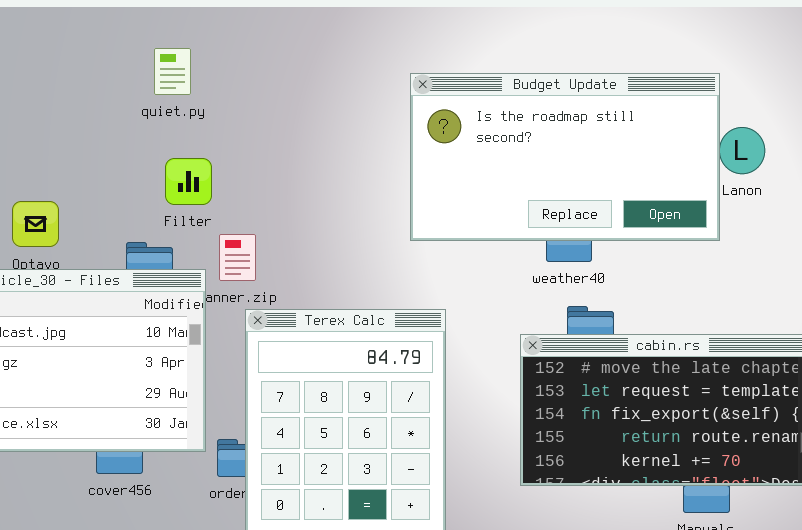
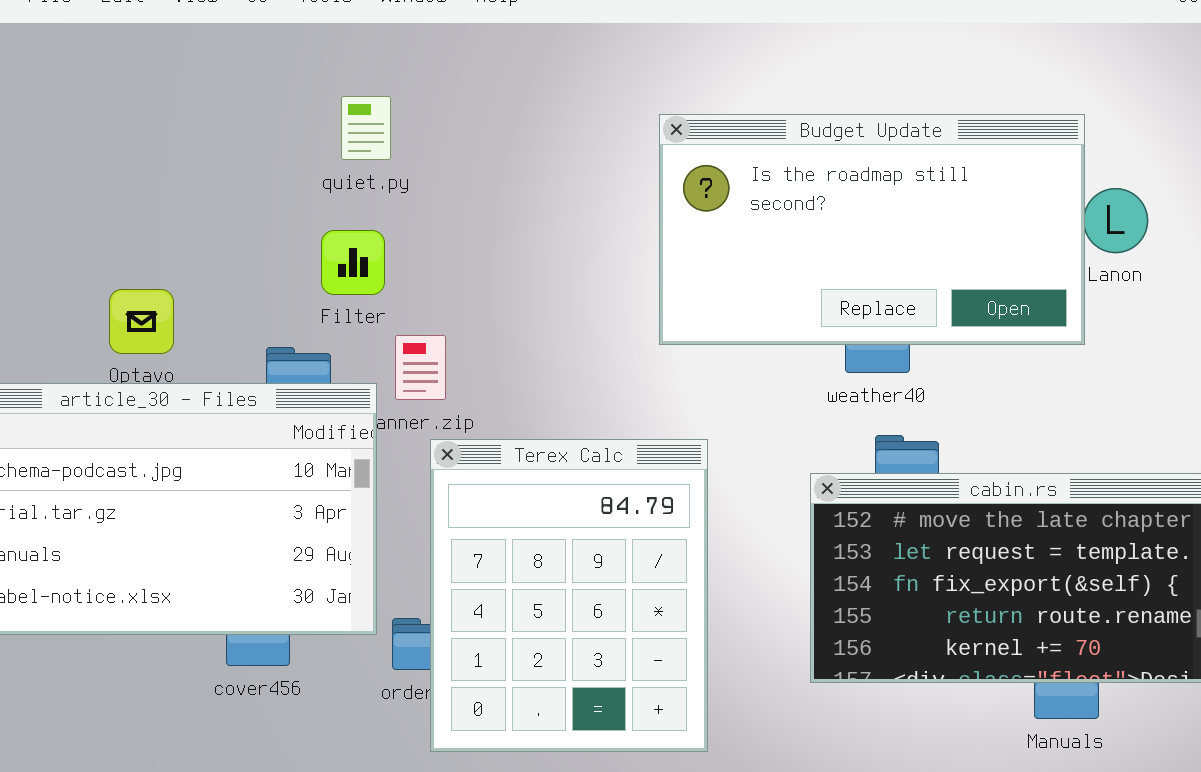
quiet.py: [154,48,191,95] -> [341,96,391,160], moved

